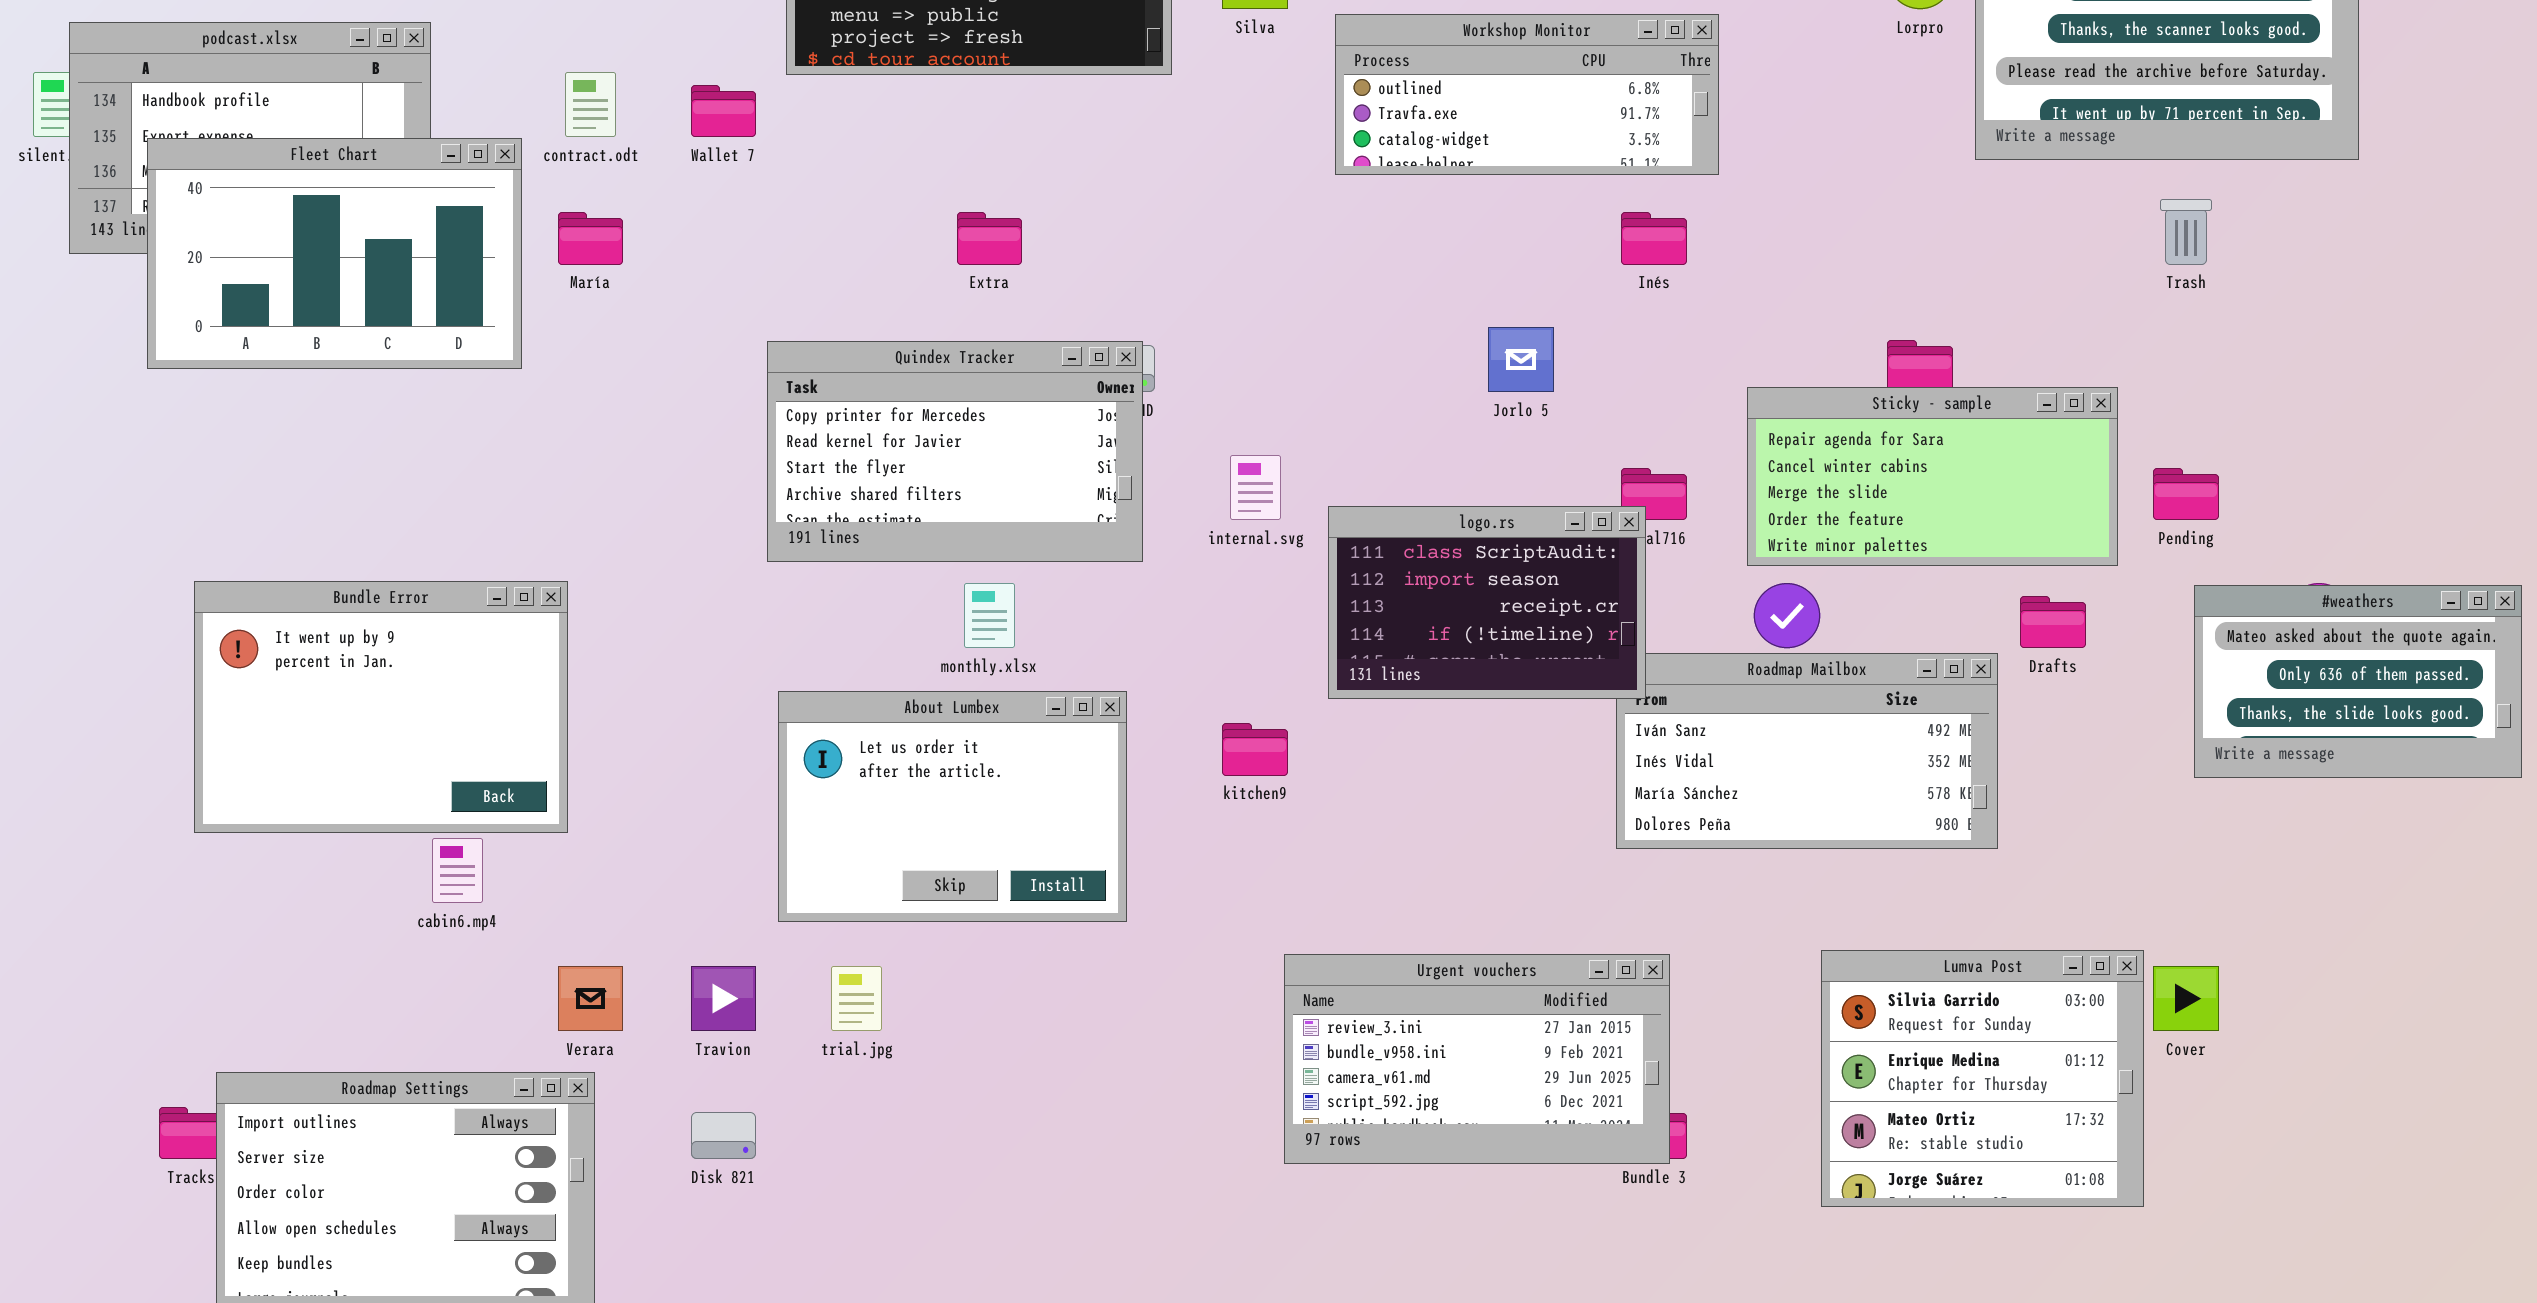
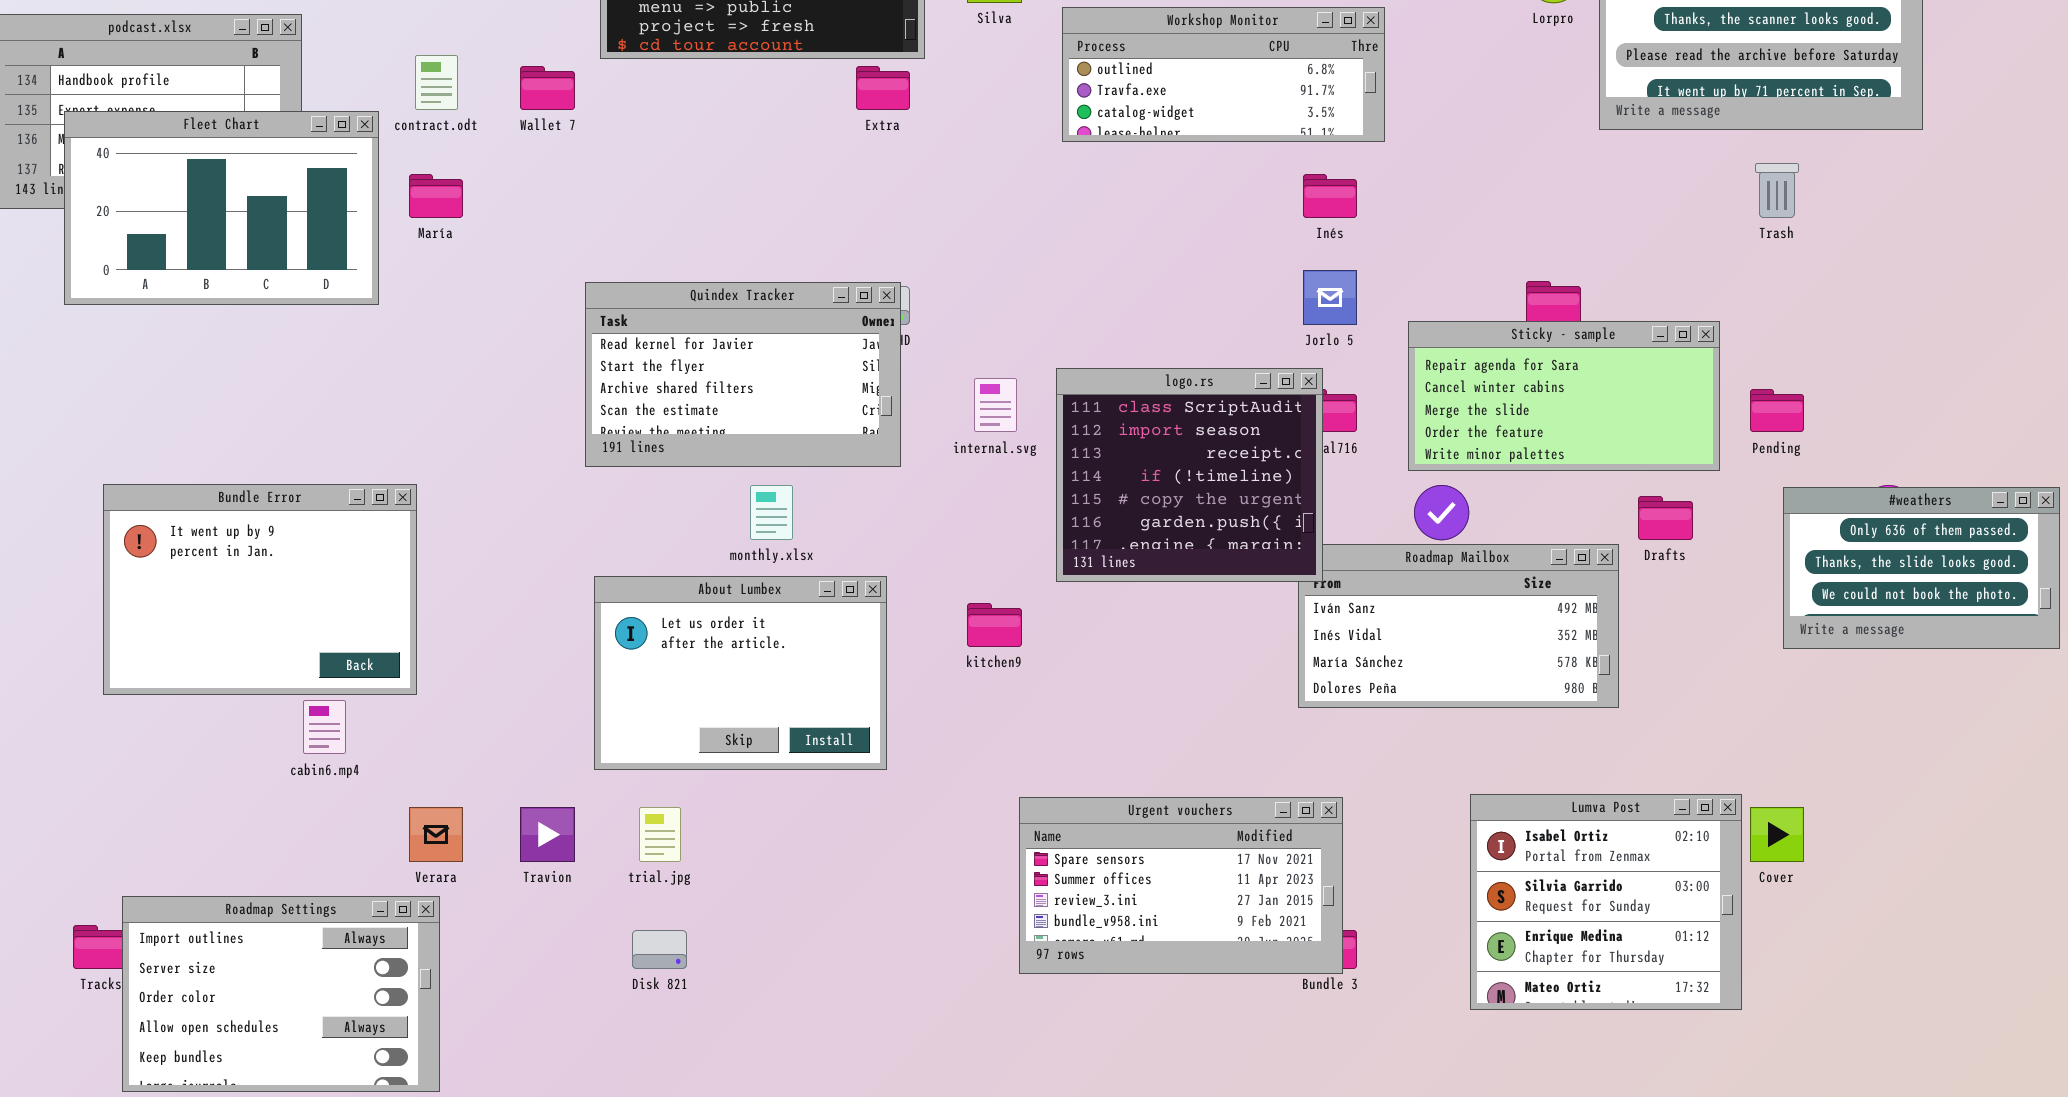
Extra: [957,212,1022,265] -> [856,66,910,110], moved
Jorlo 5: [1488,327,1554,392] -> [1303,270,1357,325], moved
Quindex Tracker: [767,341,1143,562] -> [585,282,901,467], scrolled down 1 row
logo.rs: [1328,506,1646,699] -> [1056,368,1323,582], resized
#weathers: [2194,585,2522,778] -> [1783,487,2060,649], scrolled down 1 row
Lumva Post: [1821,950,2144,1207] -> [1470,794,1742,1010], scrolled up 1 row
Urgent vouchers: [1284,954,1670,1164] -> [1019,797,1343,974], scrolled up 2 rows
Disk 821: [691,1112,756,1159] -> [632,930,687,969], moved

